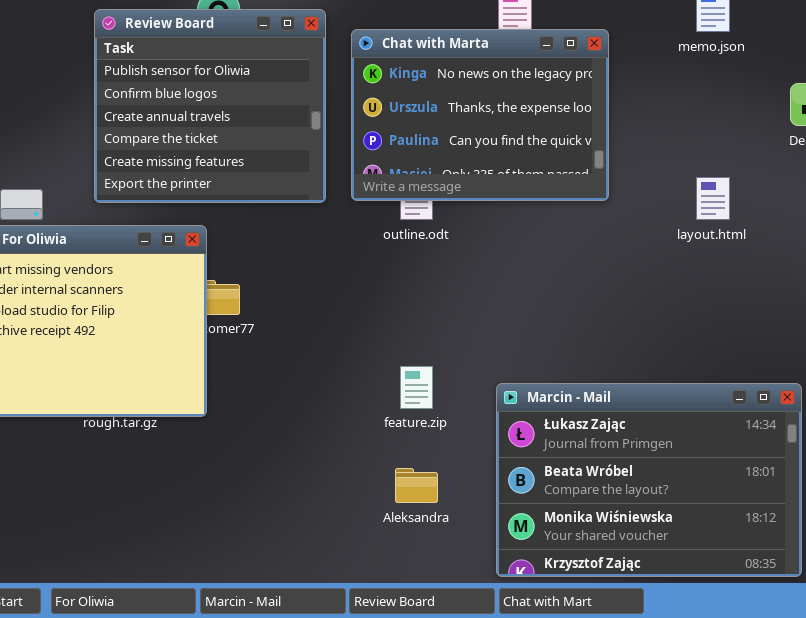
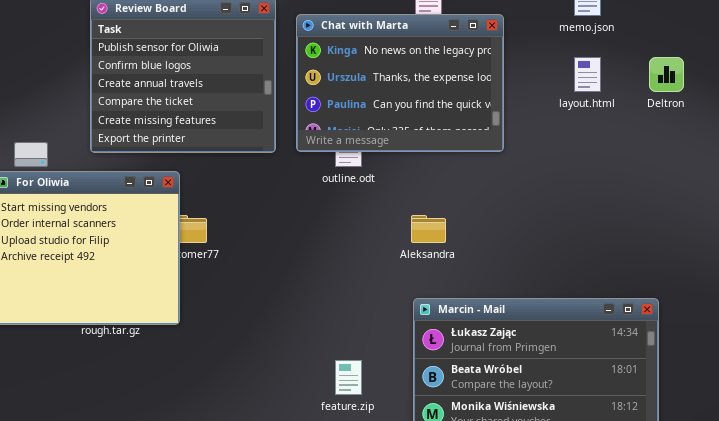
layout.html: [696,177,730,220] -> [574,57,601,92], moved
feature.zip: [400,366,433,409] -> [335,360,362,395], moved
Aleksandra: [395,468,438,503] -> [411,215,446,243], moved

